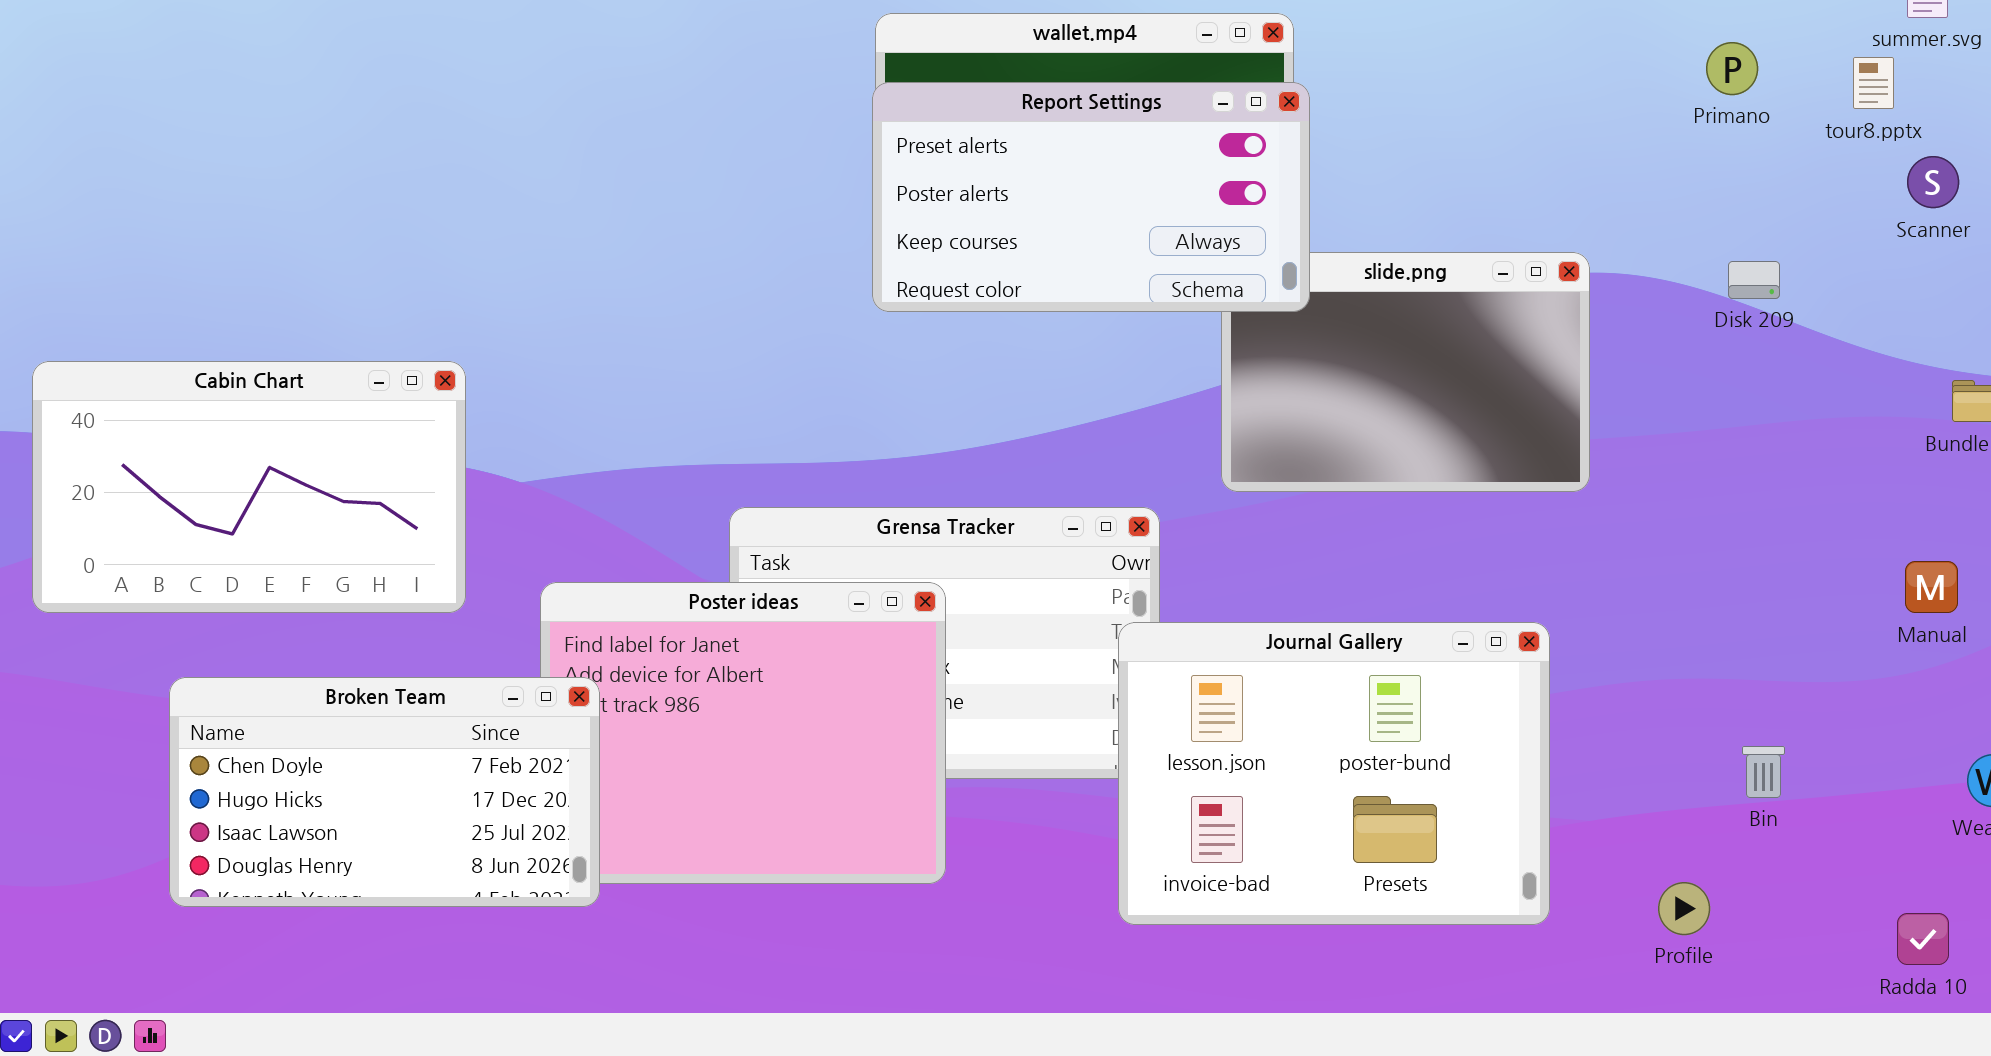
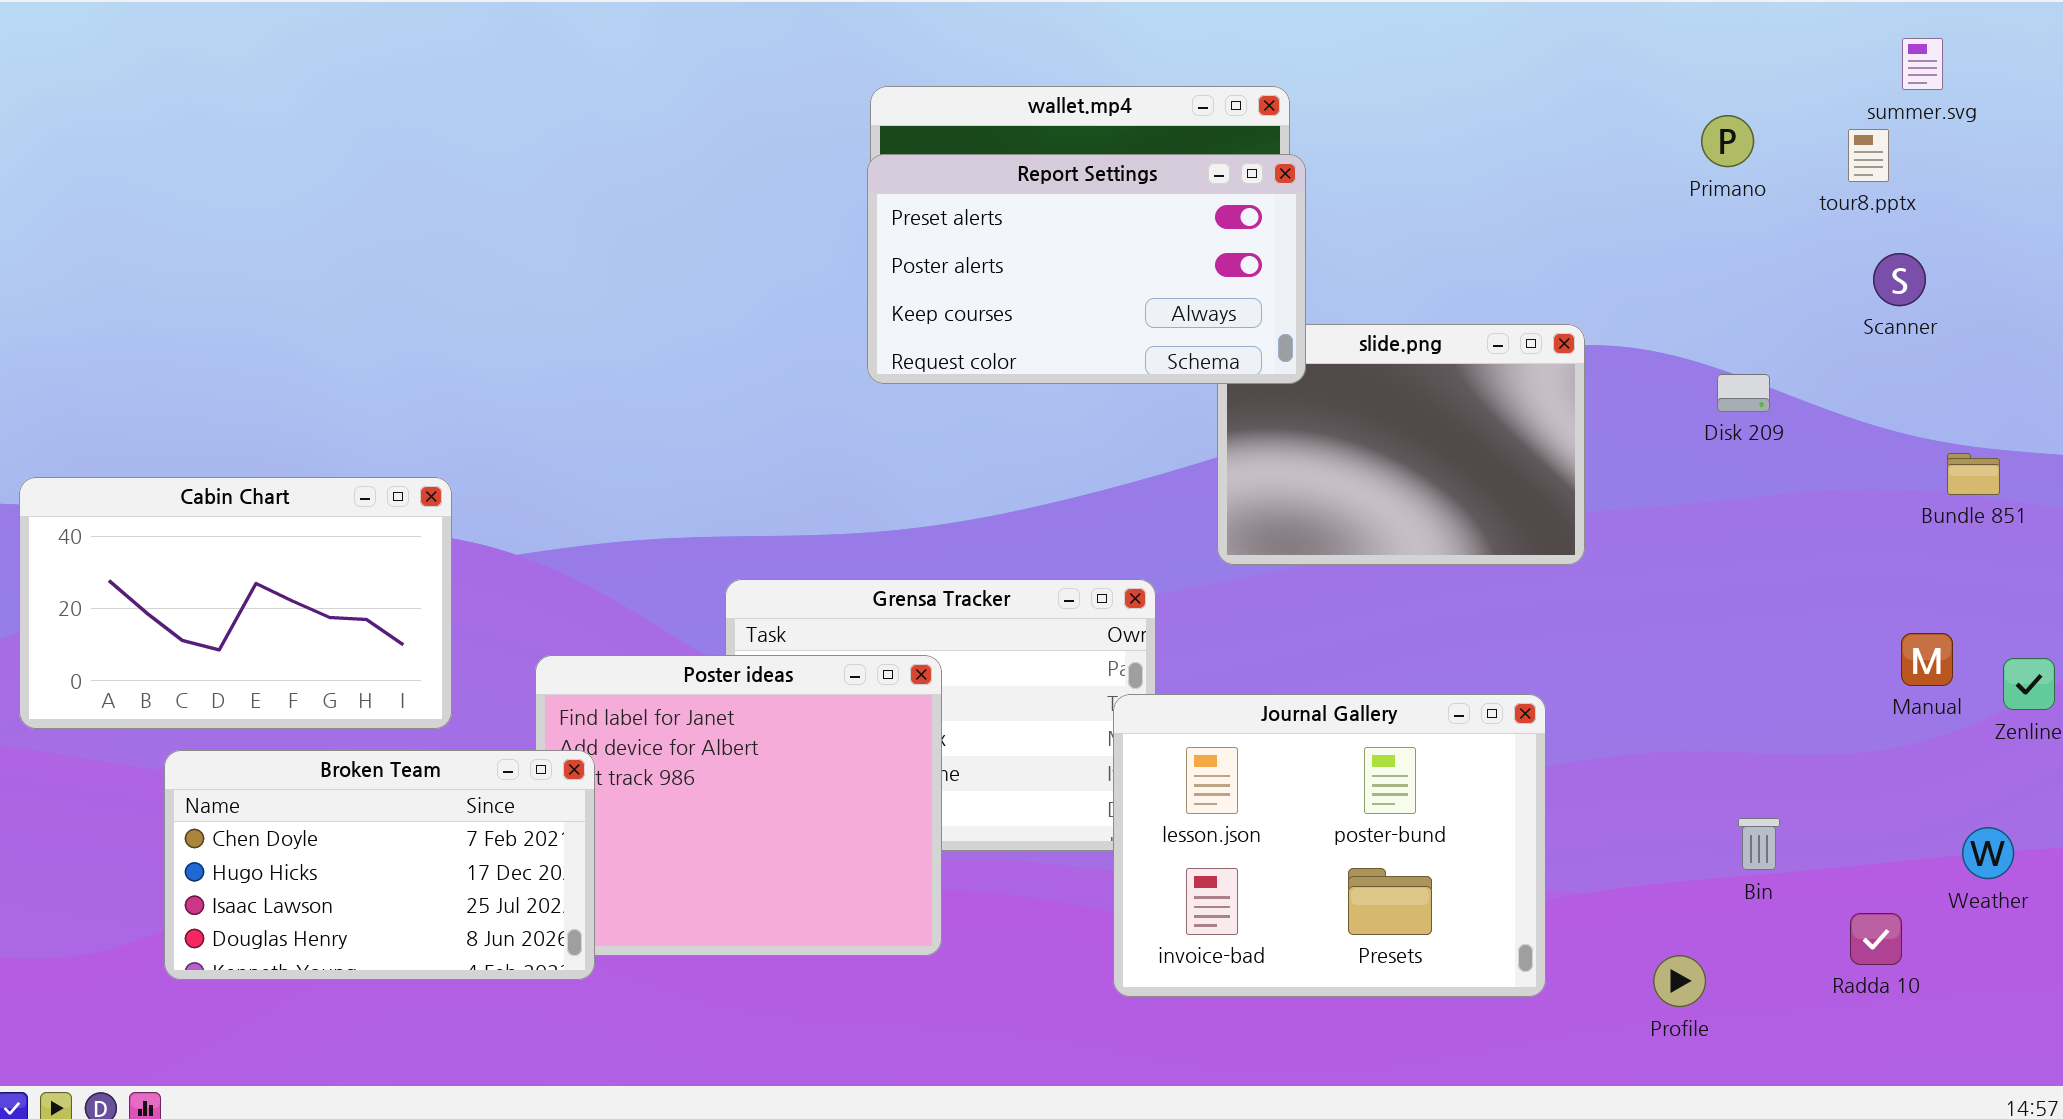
Scanner: [1907,156,1959,208] -> [1873,253,1926,306], moved
Disk 209: [1728,261,1780,299] -> [1717,374,1770,412], moved
Cabin Chart: [32,361,466,613] -> [19,477,452,729], moved
Radda 10: [1897,913,1949,965] -> [1850,913,1902,965], moved

